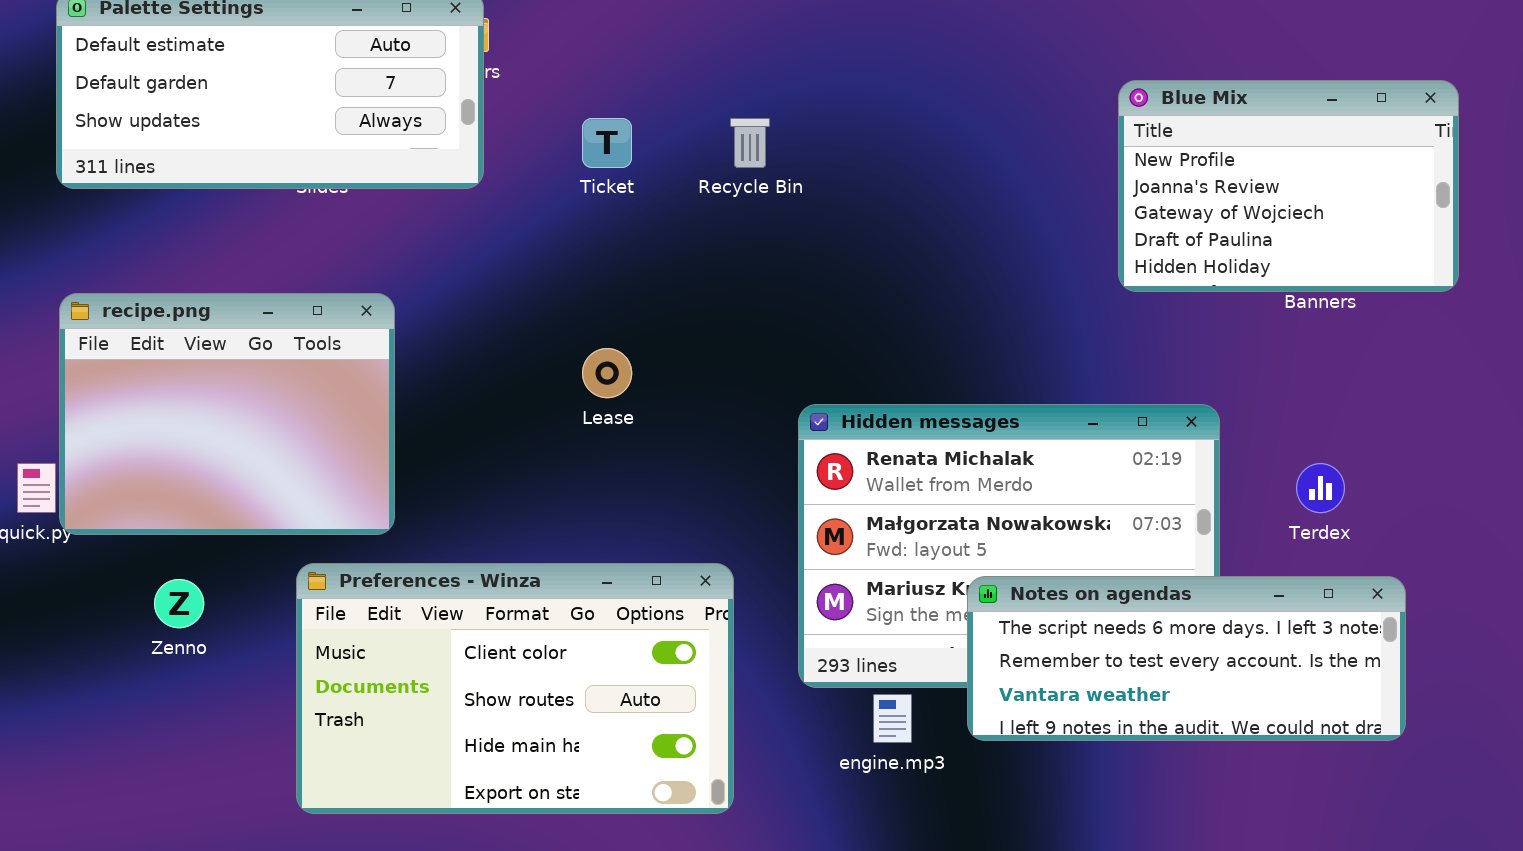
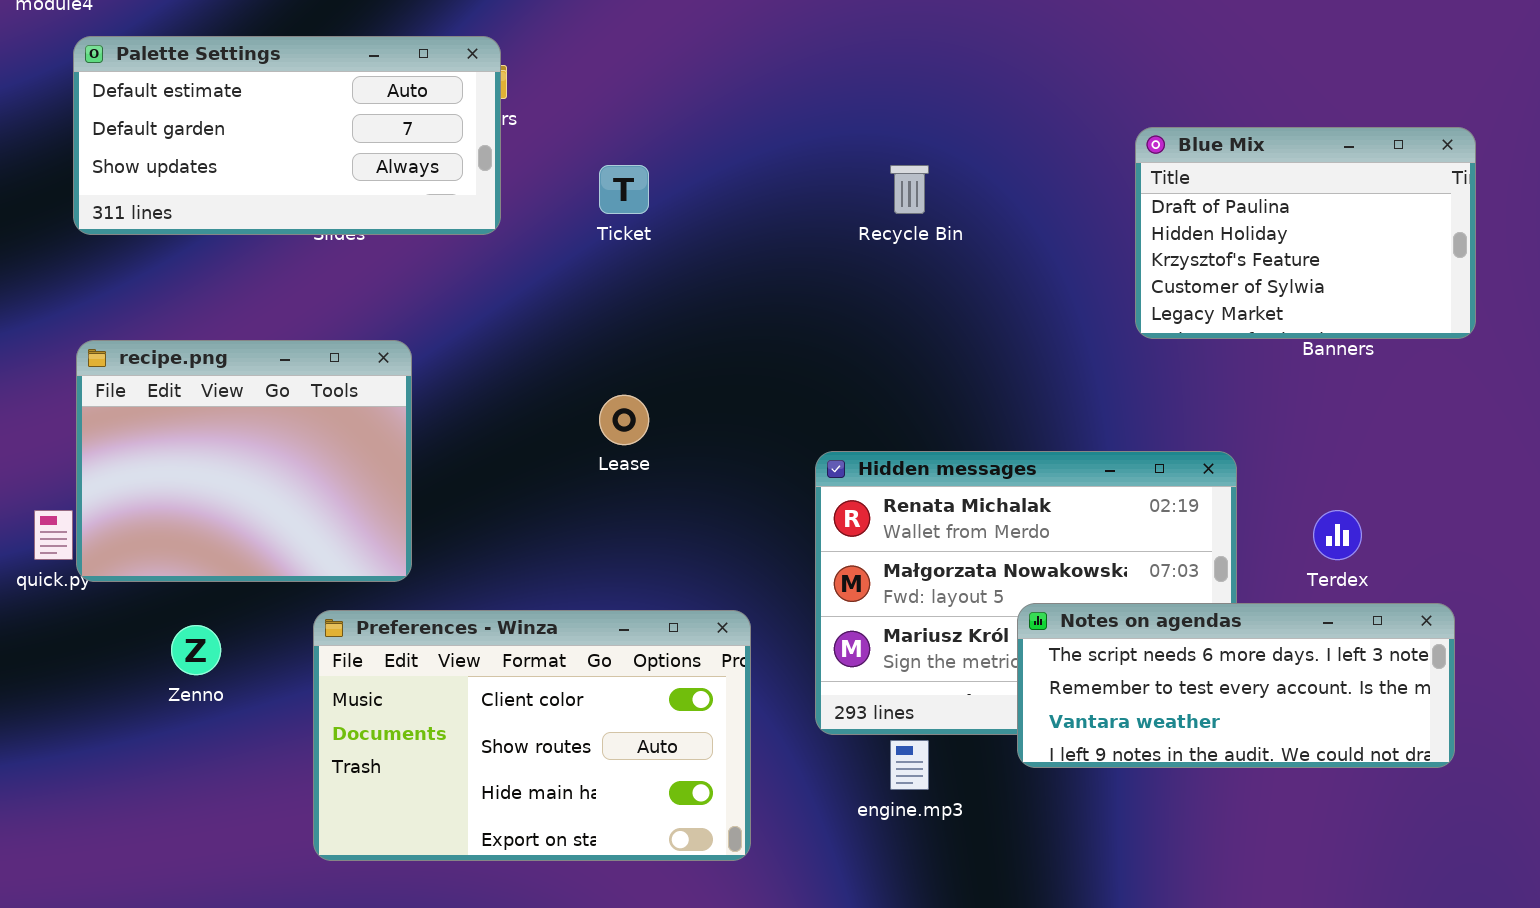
Blue Mix: [1118,80,1459,292] -> [1135,127,1476,339], scrolled down 3 rows
Recycle Bin: [730,118,770,168] -> [890,165,929,214], moved
Notes on agendas: [967,576,1406,741] -> [1017,603,1455,768], moved

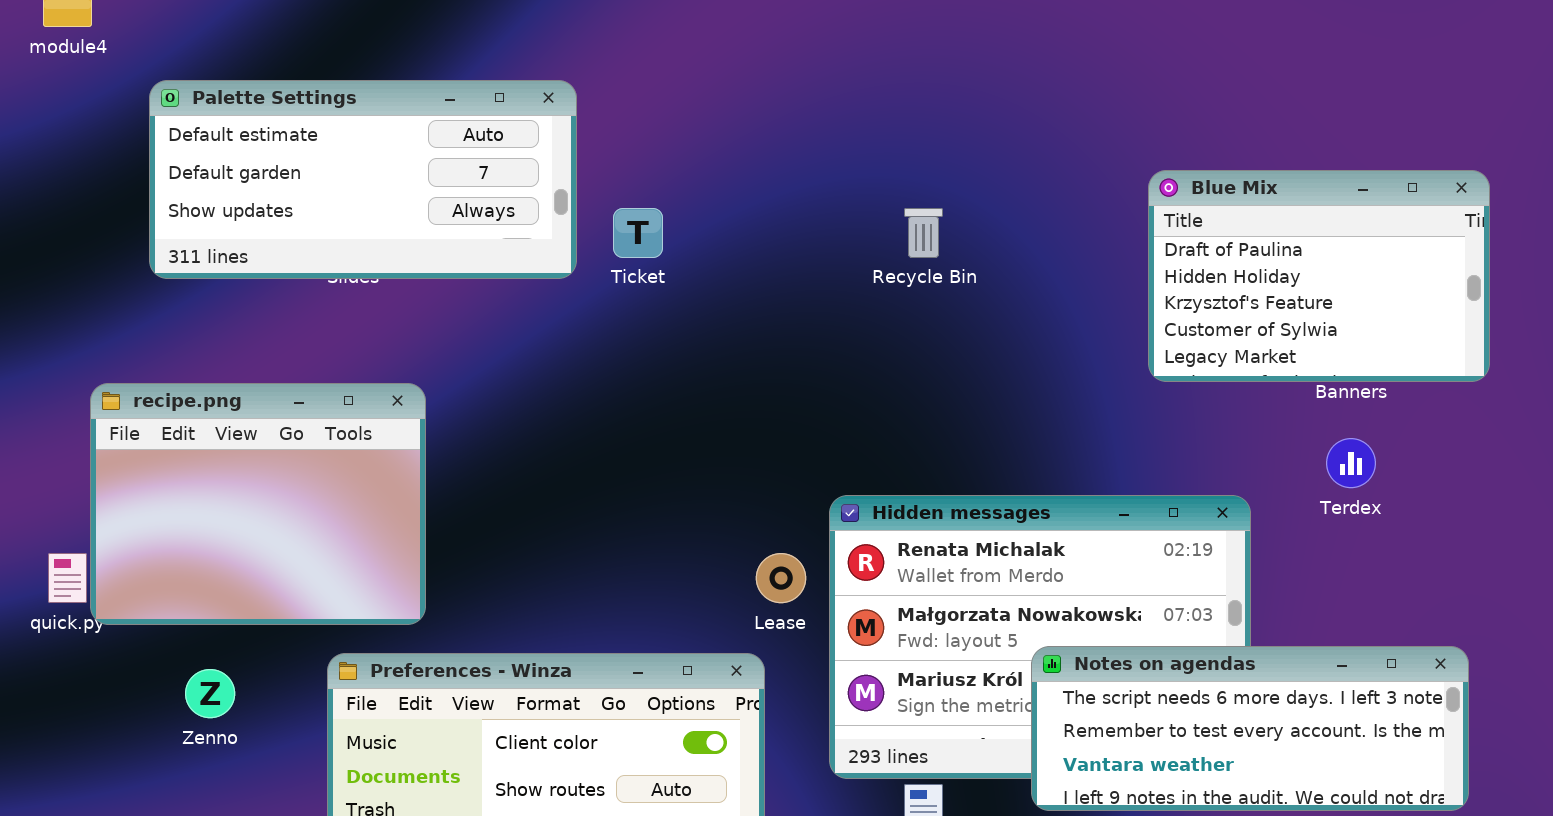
Palette Settings: [73,36,501,235] -> [149,80,577,279], moved
Lease: [599,395,649,445] -> [756,553,806,603], moved
Terdex: [1313,510,1362,560] -> [1326,438,1376,488], moved

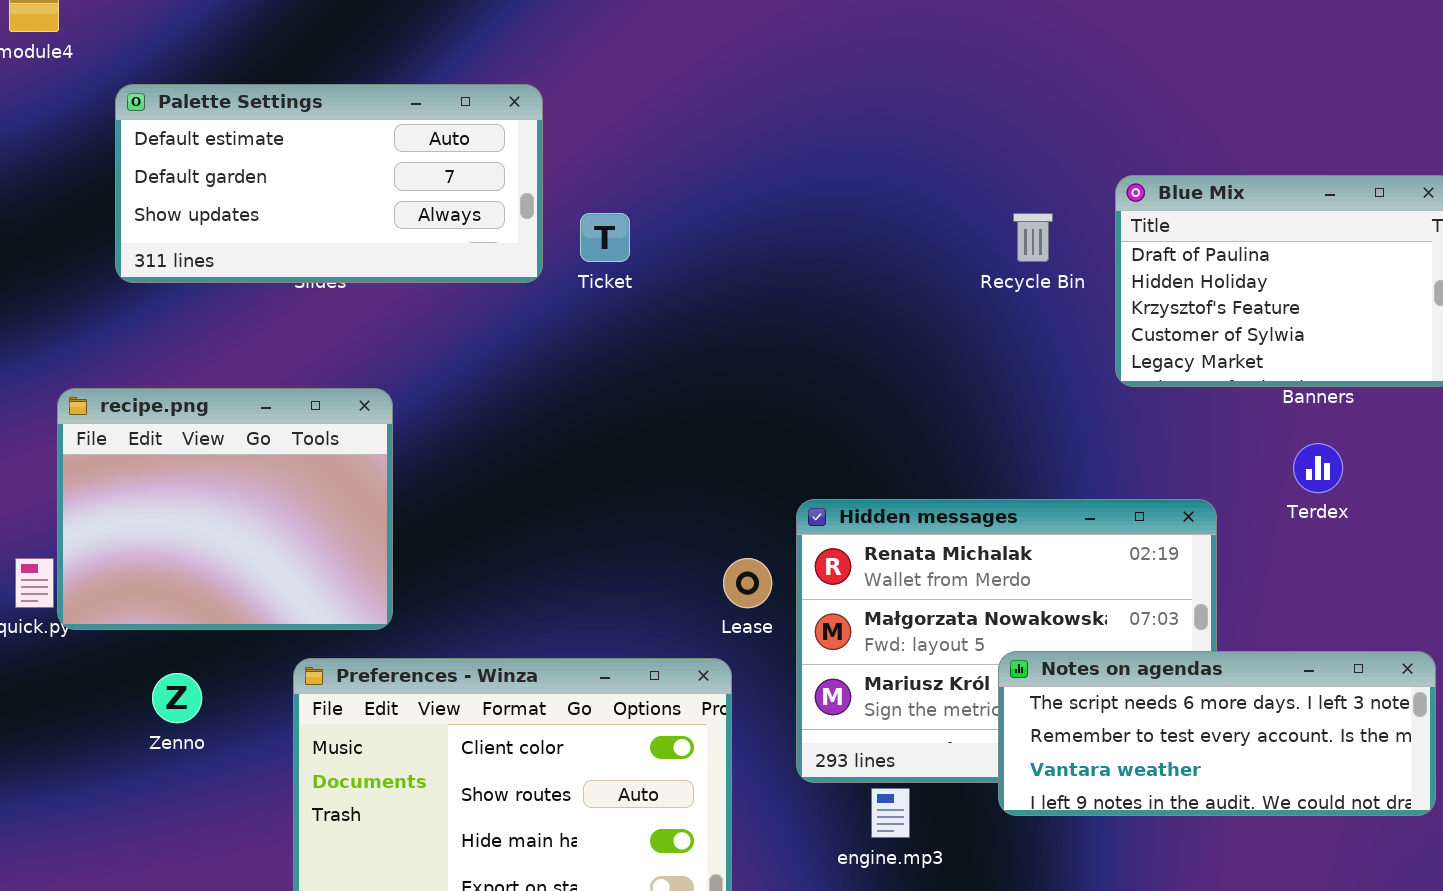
Recycle Bin: [904,208,943,258] -> [1013,213,1053,262], moved

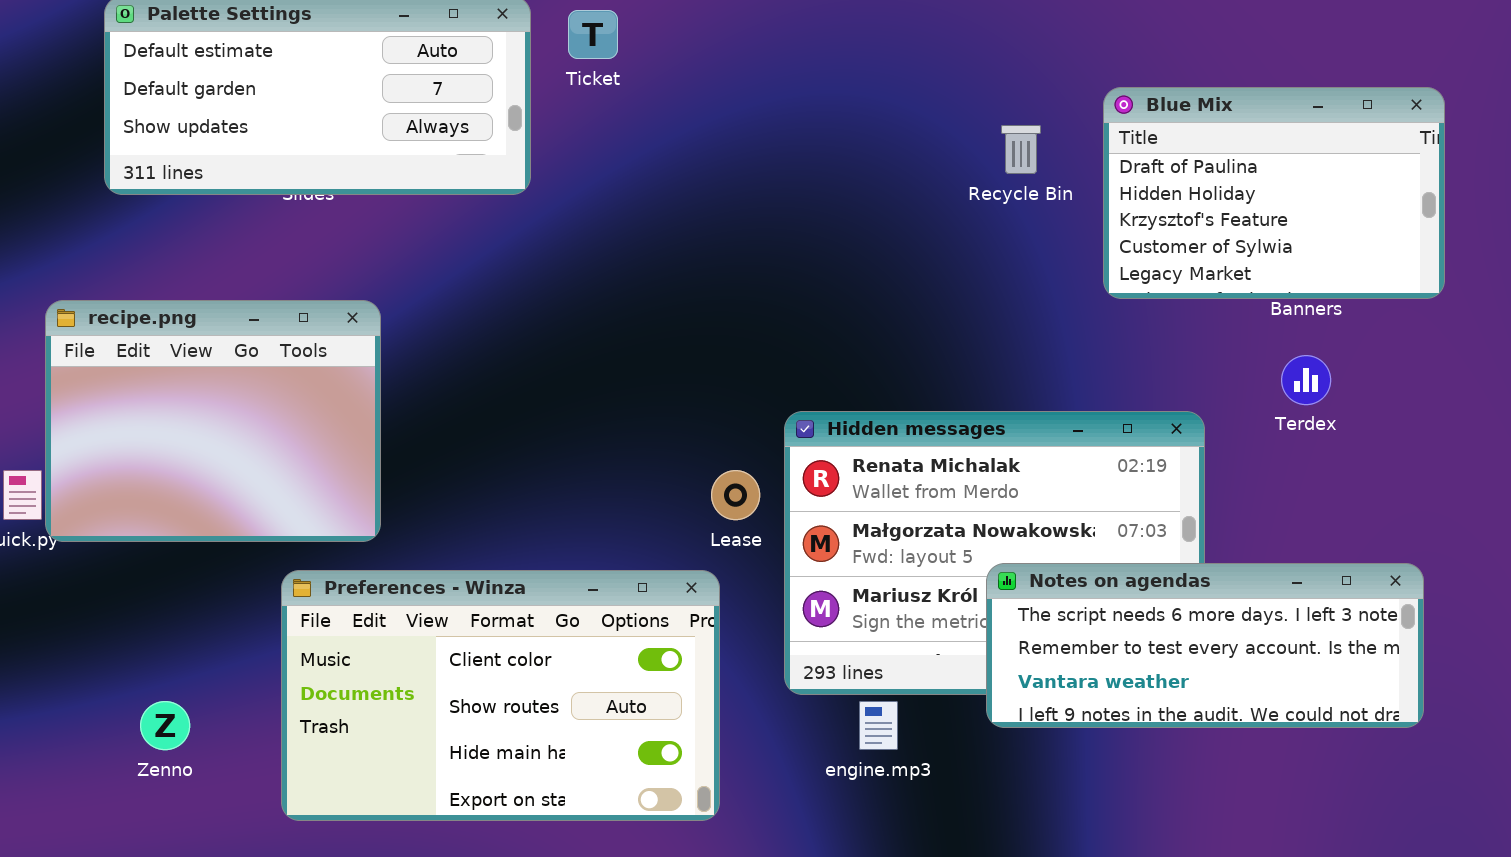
Ticket: [580,213,630,262] -> [568,10,618,59], moved
Zenno: [152,673,202,723] -> [140,701,190,750], moved

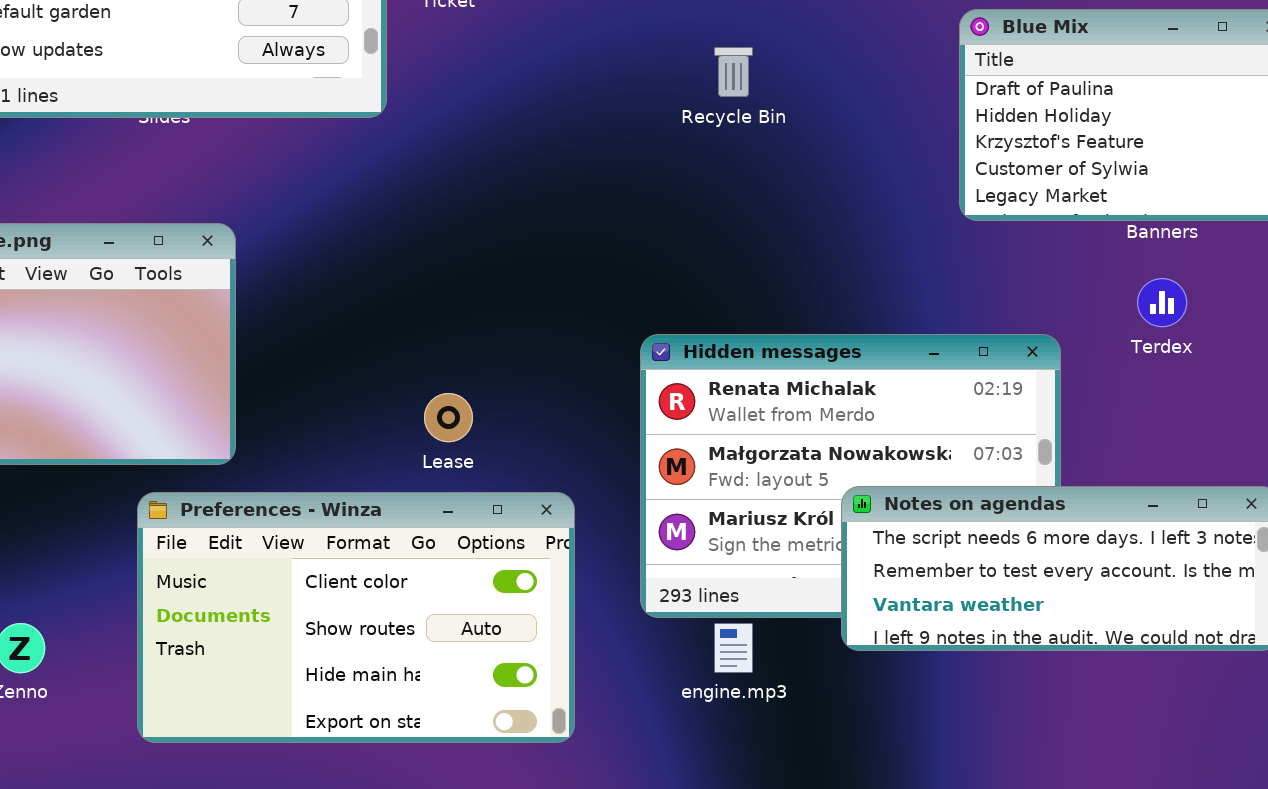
Recycle Bin: [1001,125,1041,174] -> [714,47,753,97], moved
Lease: [711,470,760,520] -> [424,393,473,442], moved

